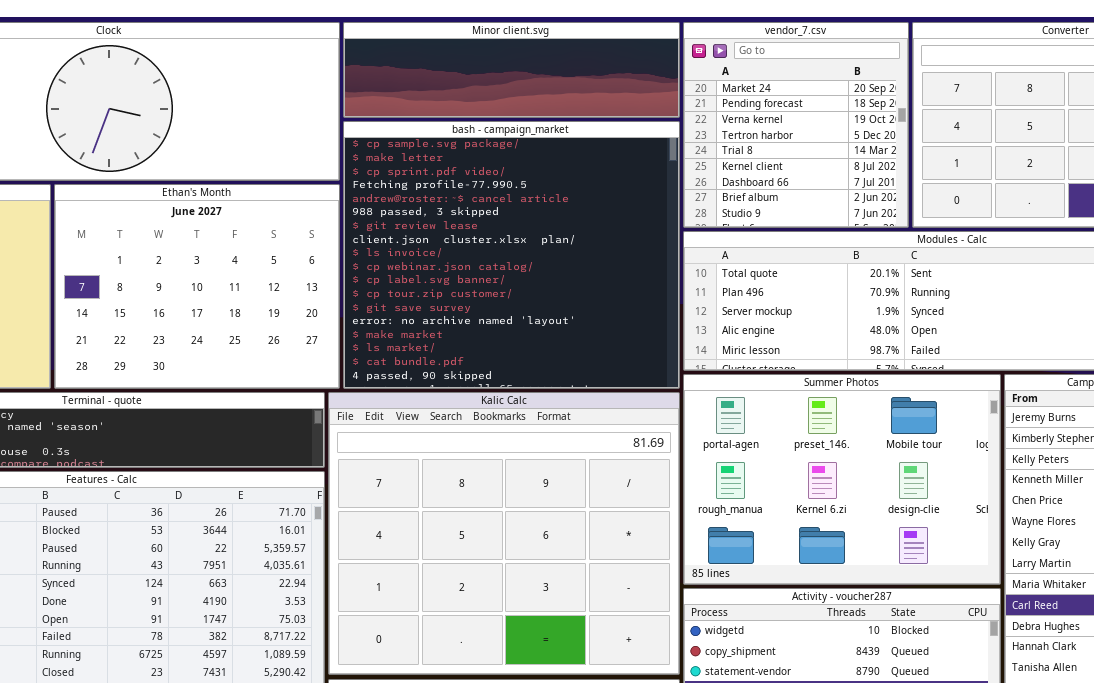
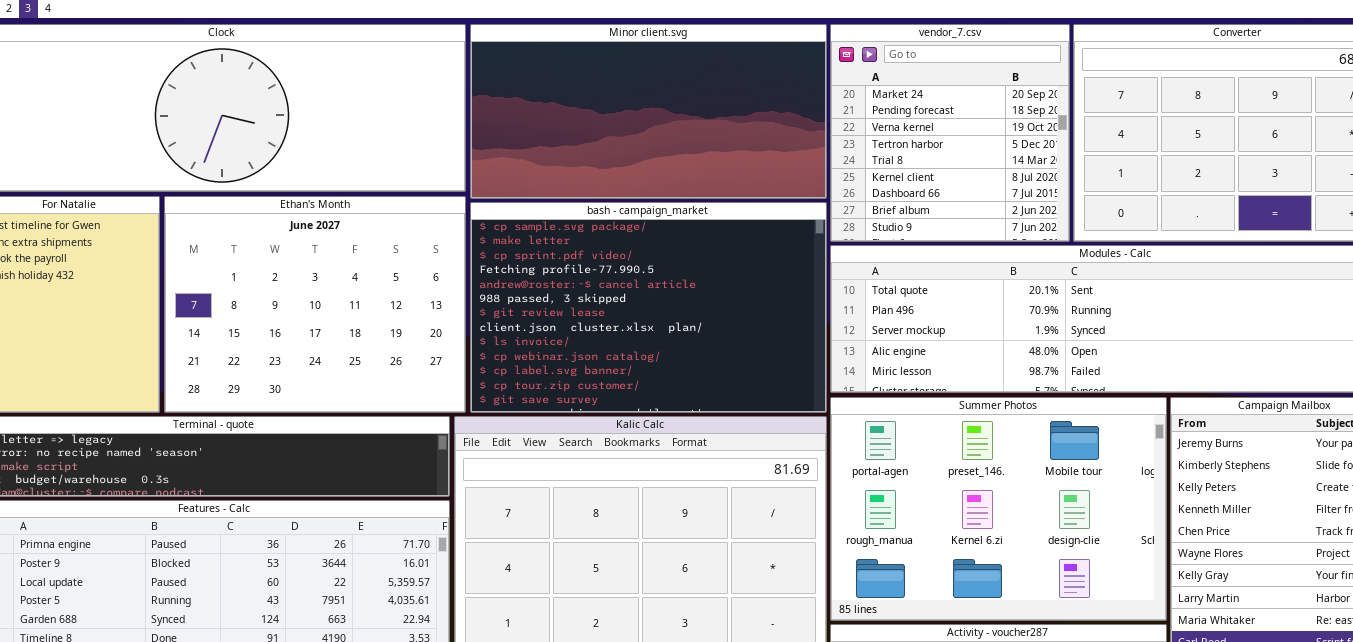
Minor client.svg: [343,22,680,118] -> [470,24,827,199], resized
bash - campaign_market: [343,121,680,389] -> [470,202,827,413], resized

